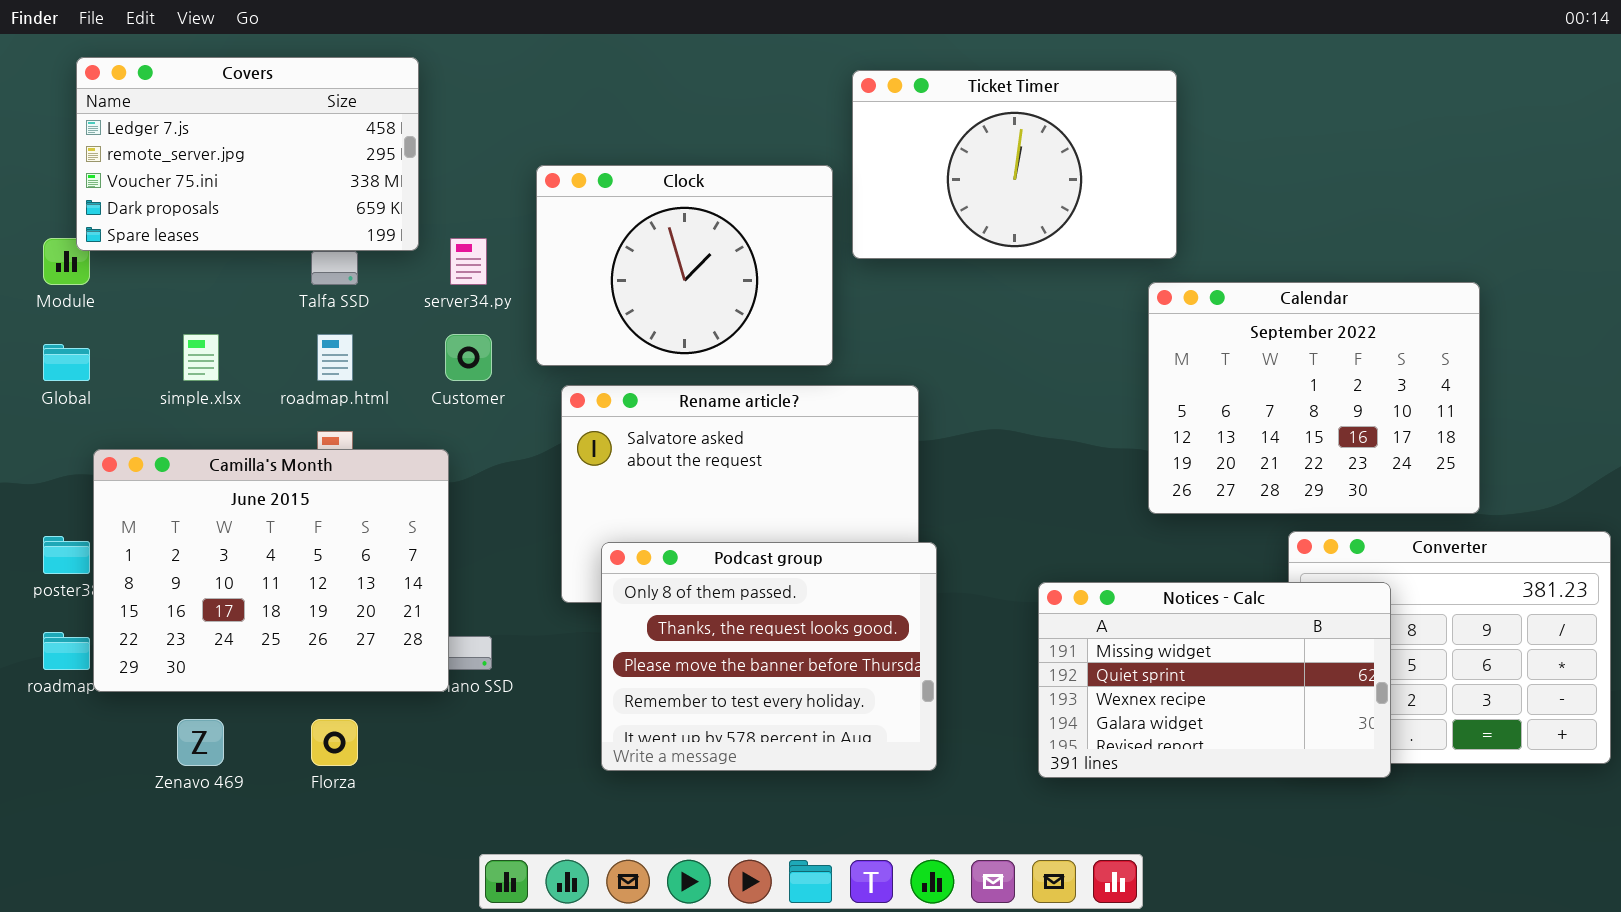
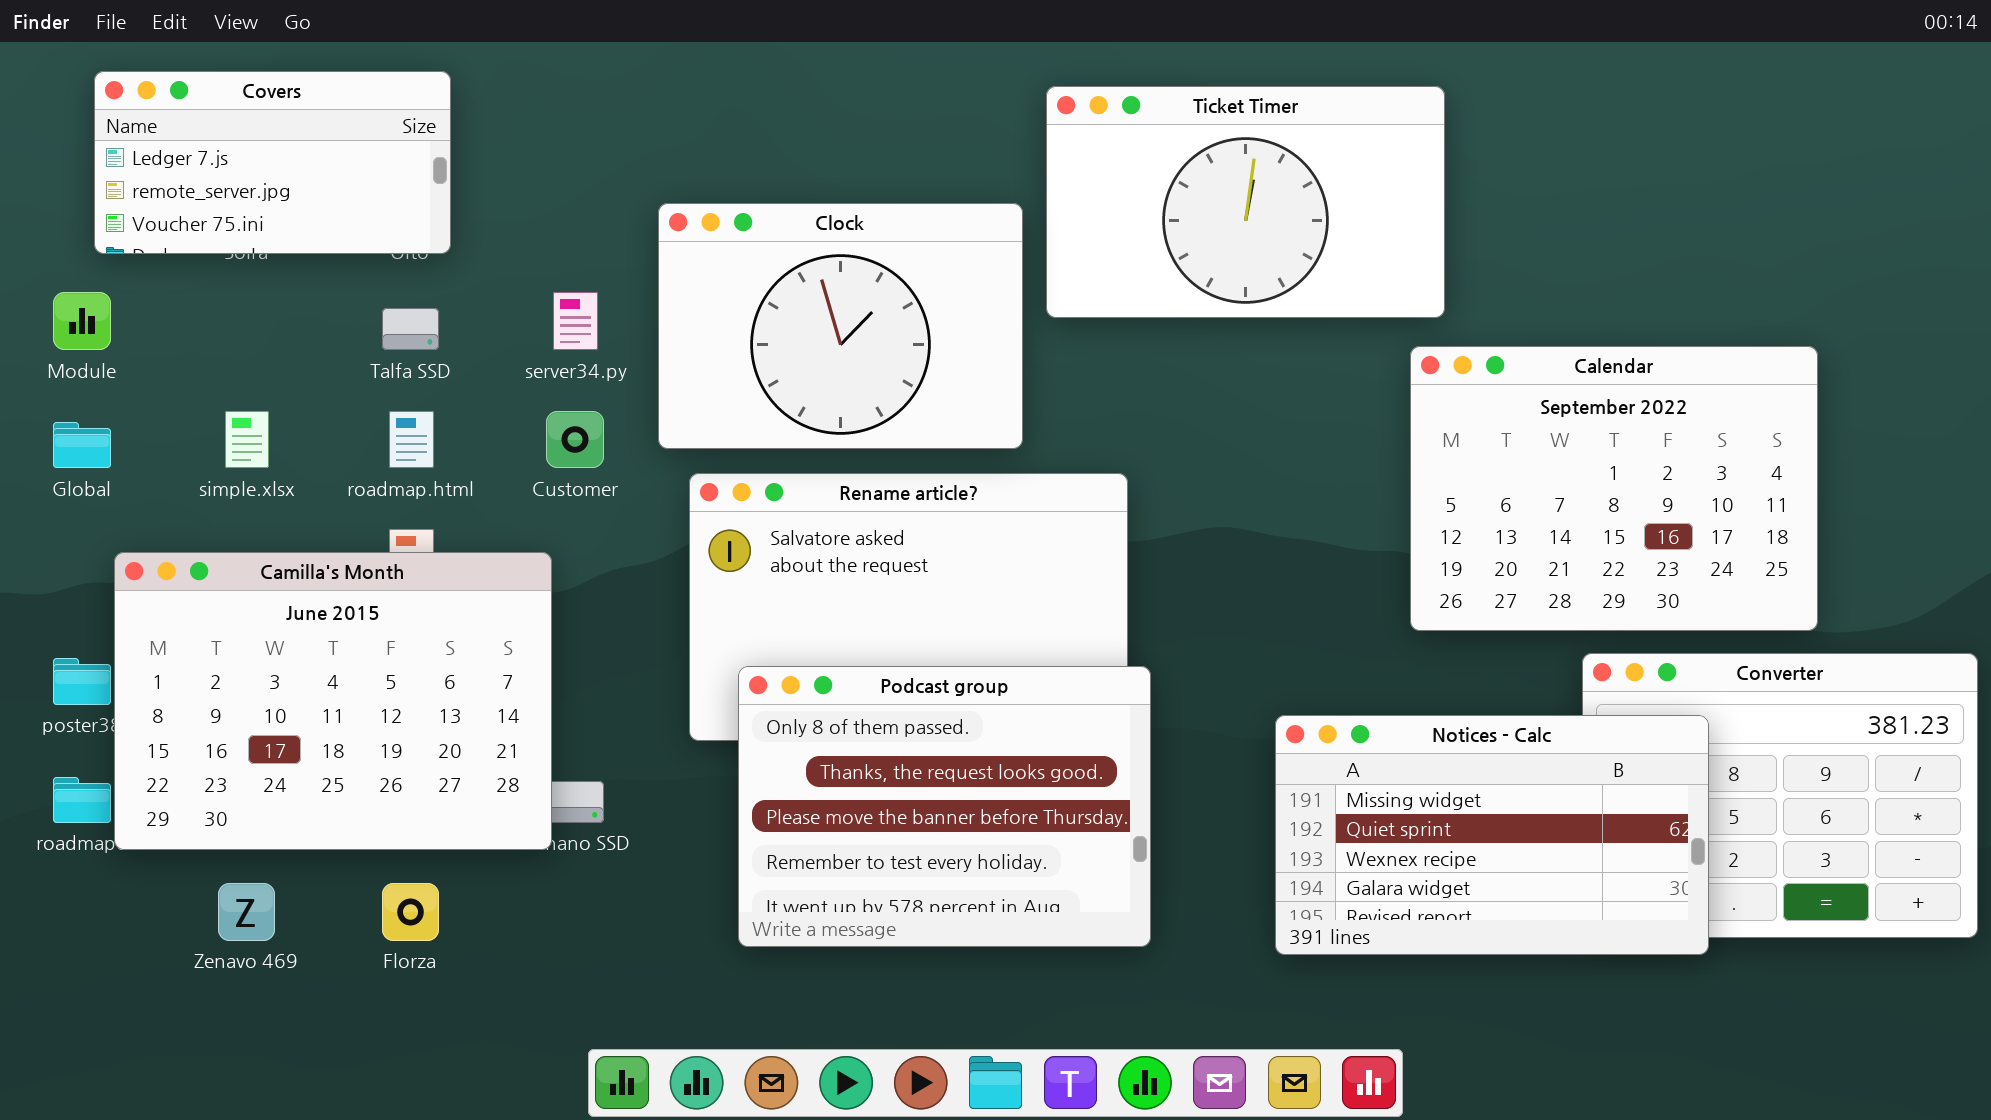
Covers: [76,57,419,251] -> [94,71,451,254], resized

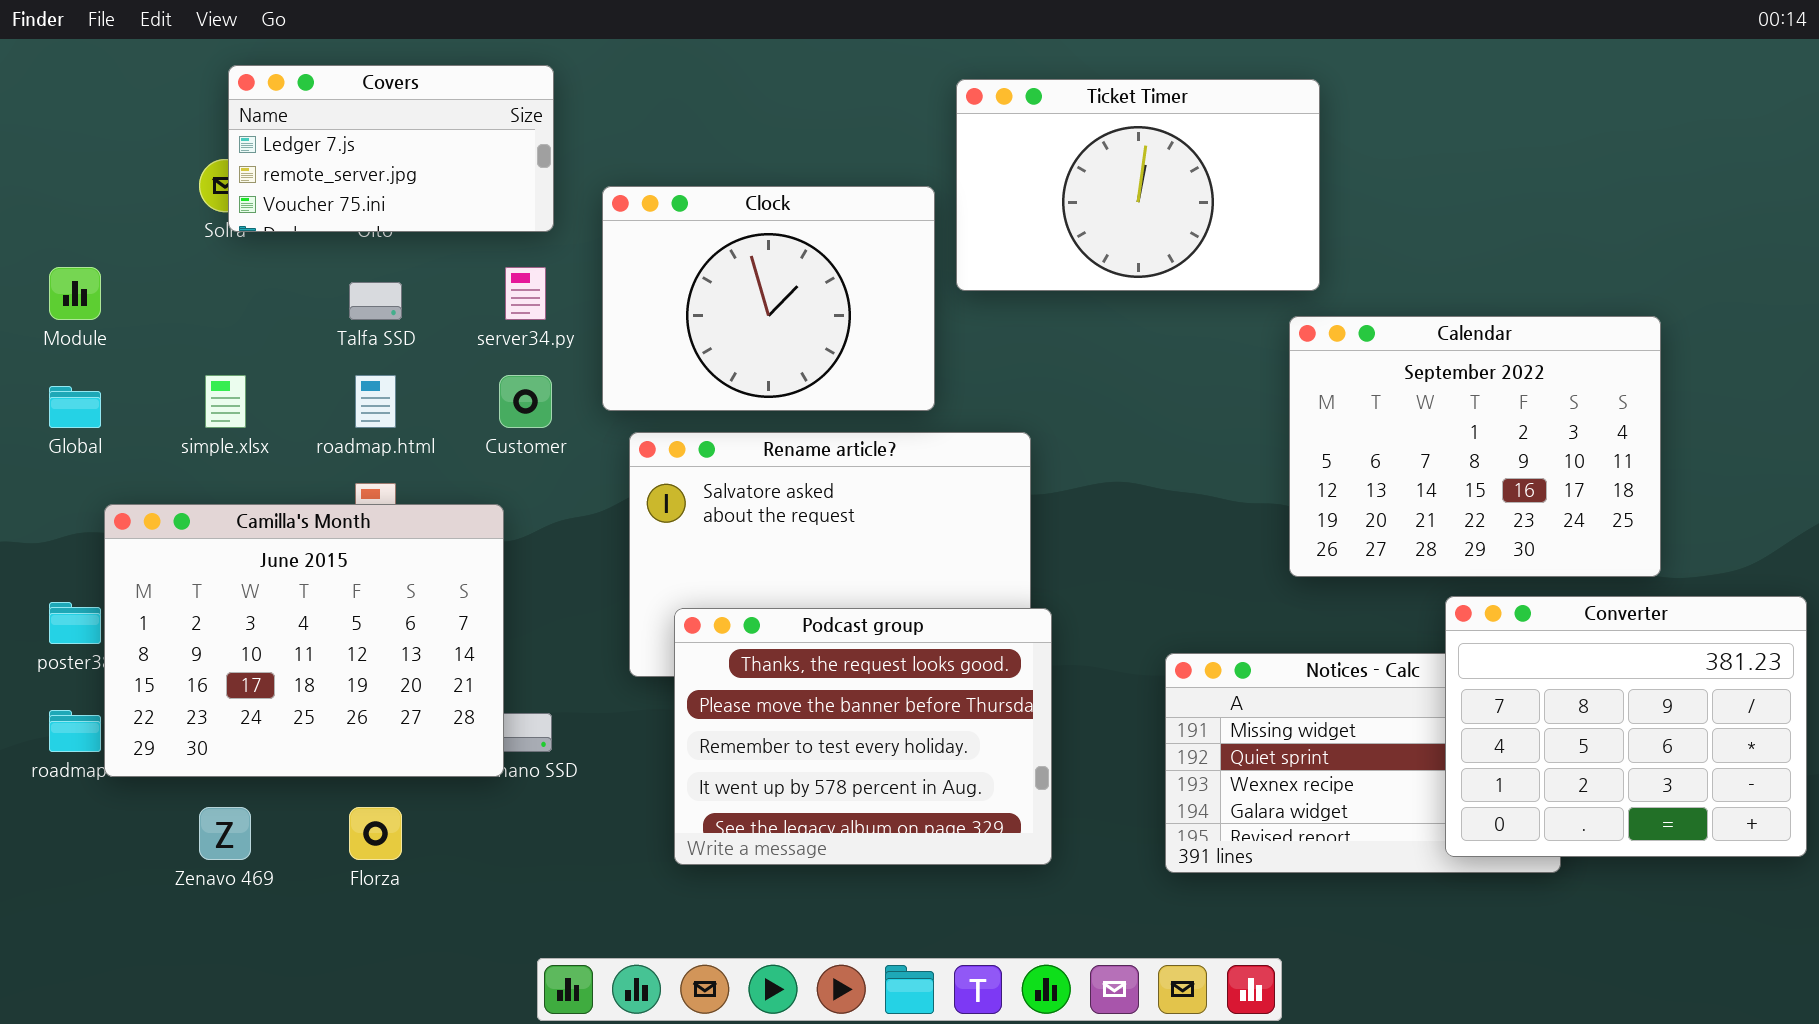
Covers: [94,71,451,254] -> [228,65,554,232], moved
Converter: [1582,653,1978,938] -> [1445,596,1807,857], raised
Podcast group: [738,666,1151,947] -> [674,608,1052,865], scrolled down 1 row

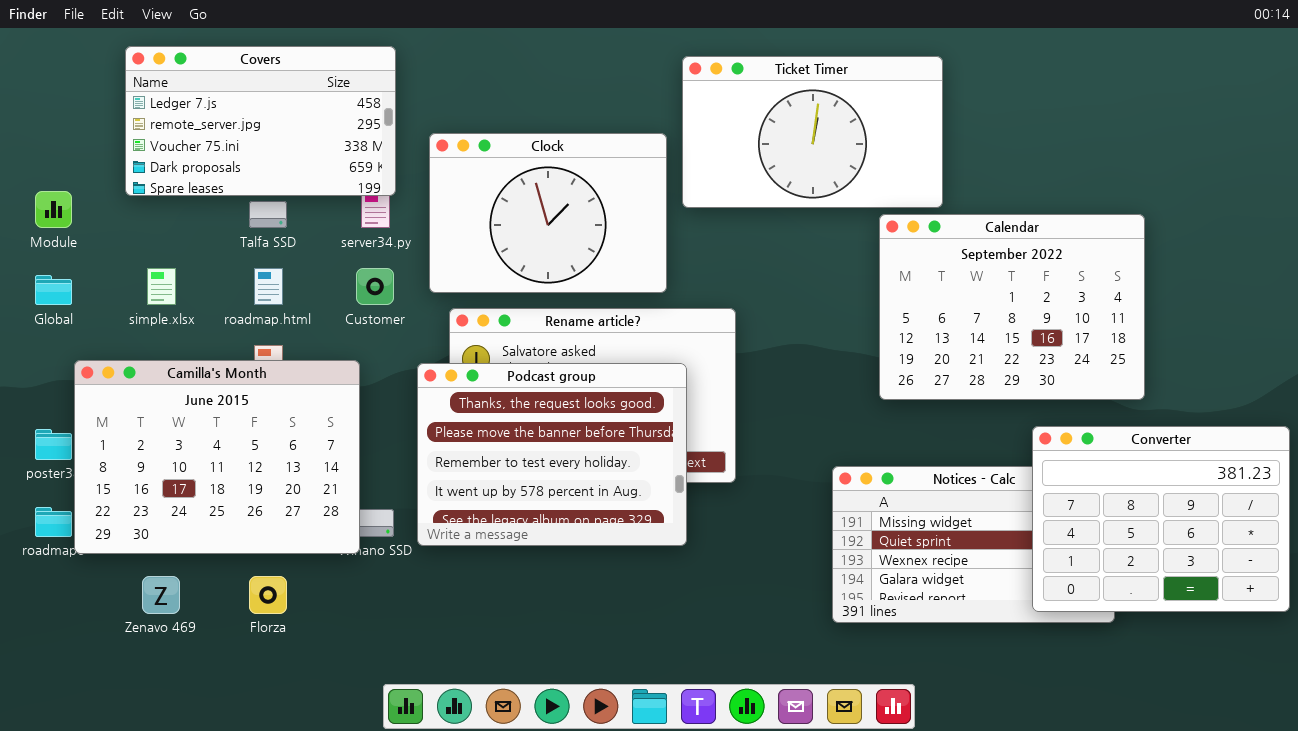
Covers: [228,65,554,232] -> [125,46,396,196], resized
Calendar: [1289,316,1661,577] -> [879,214,1145,400], moved
Podcast group: [674,608,1052,865] -> [417,363,687,546], moved

